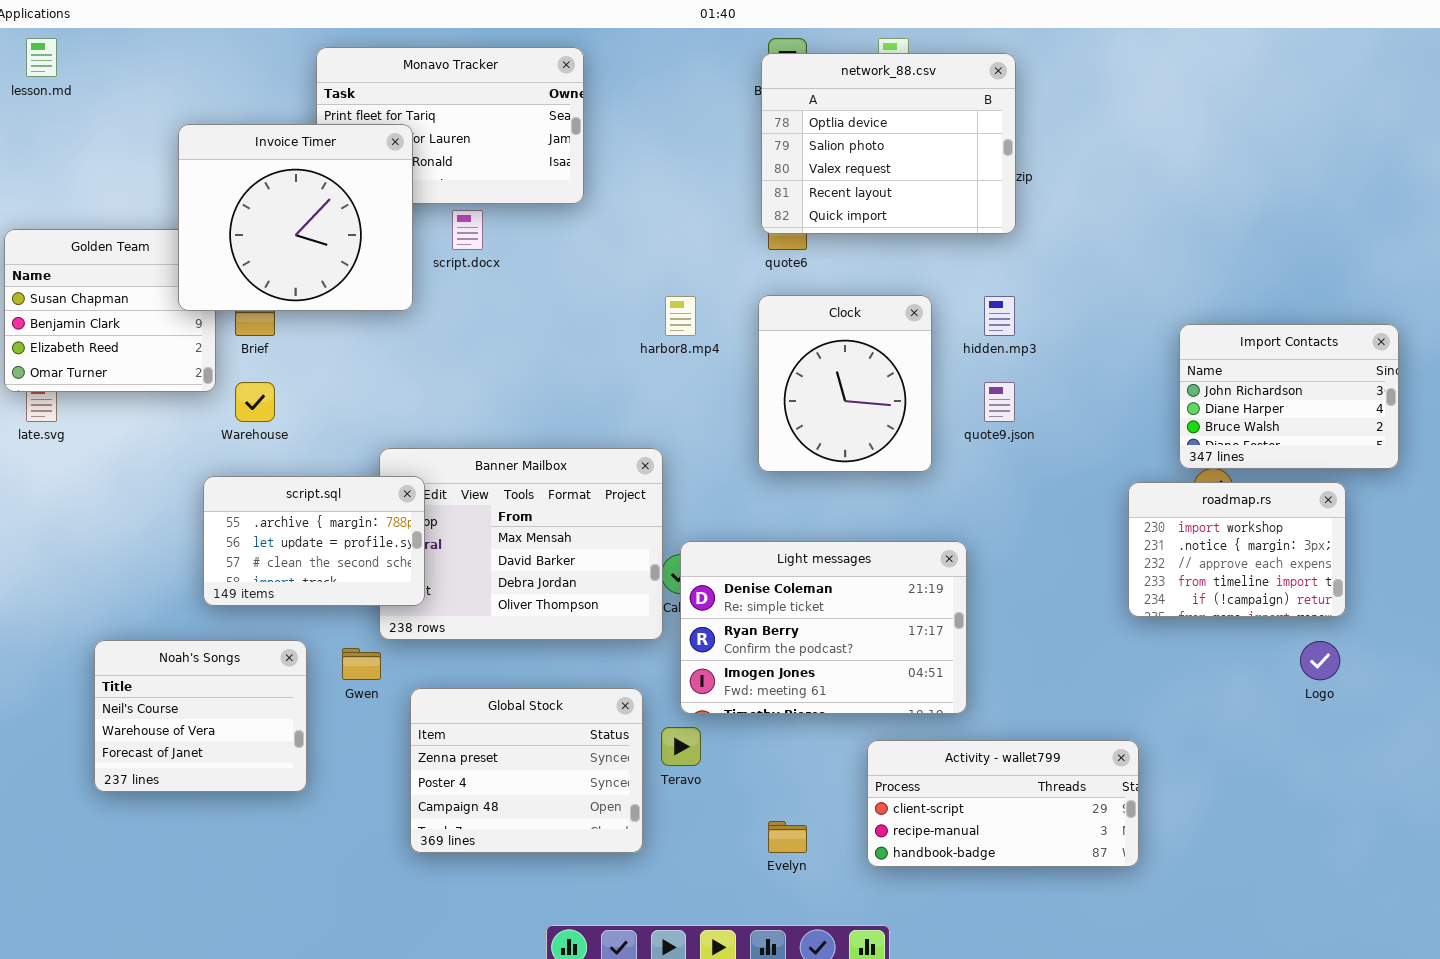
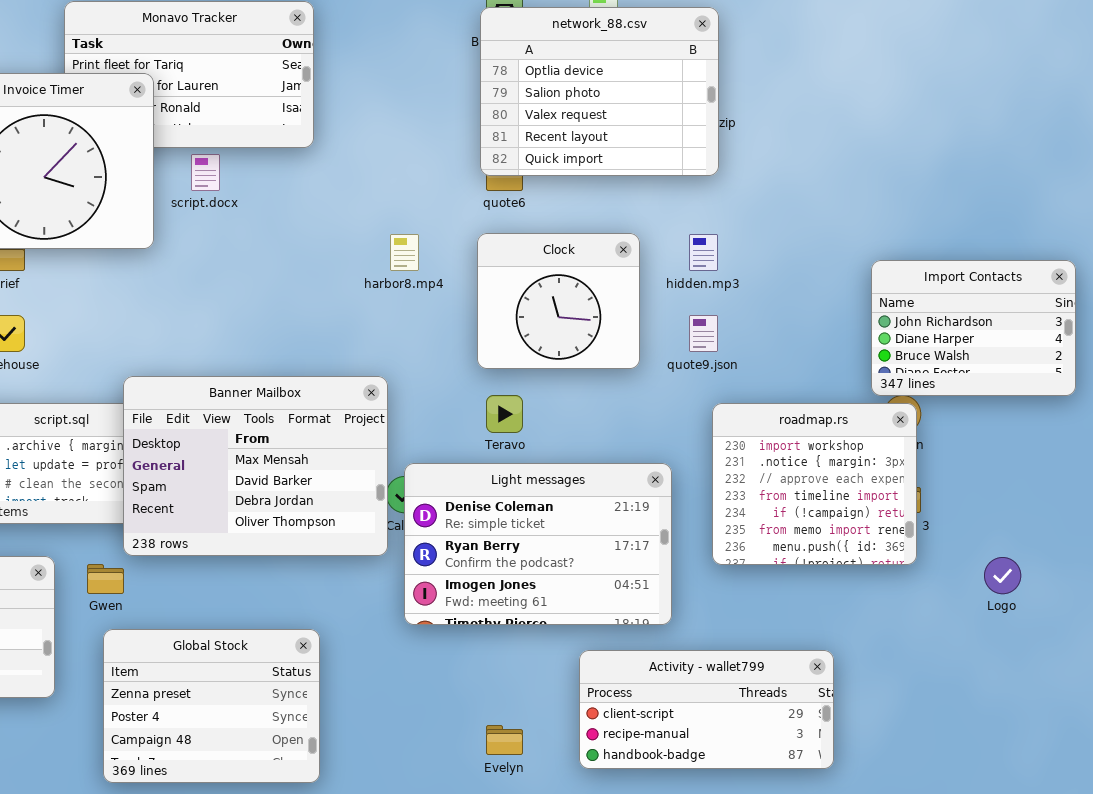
Clock: [758,295,932,472] -> [477,233,640,369], resized
Banner Mailbox: [379,448,663,640] -> [123,376,388,556], raised
roadmap.rs: [1128,482,1346,617] -> [712,403,917,565], moved, resized
Global Stock: [410,688,643,853] -> [103,629,320,783], moved
Teravo: [661,727,701,766] -> [486,395,523,433], moved

